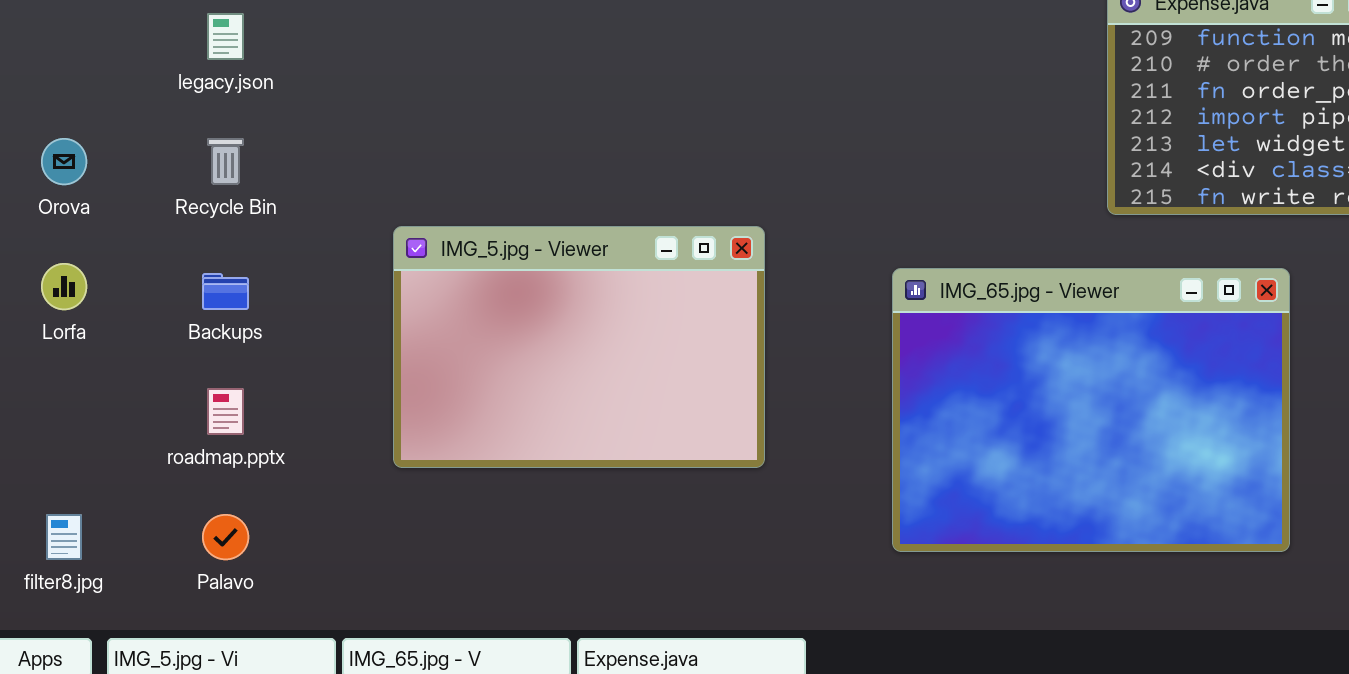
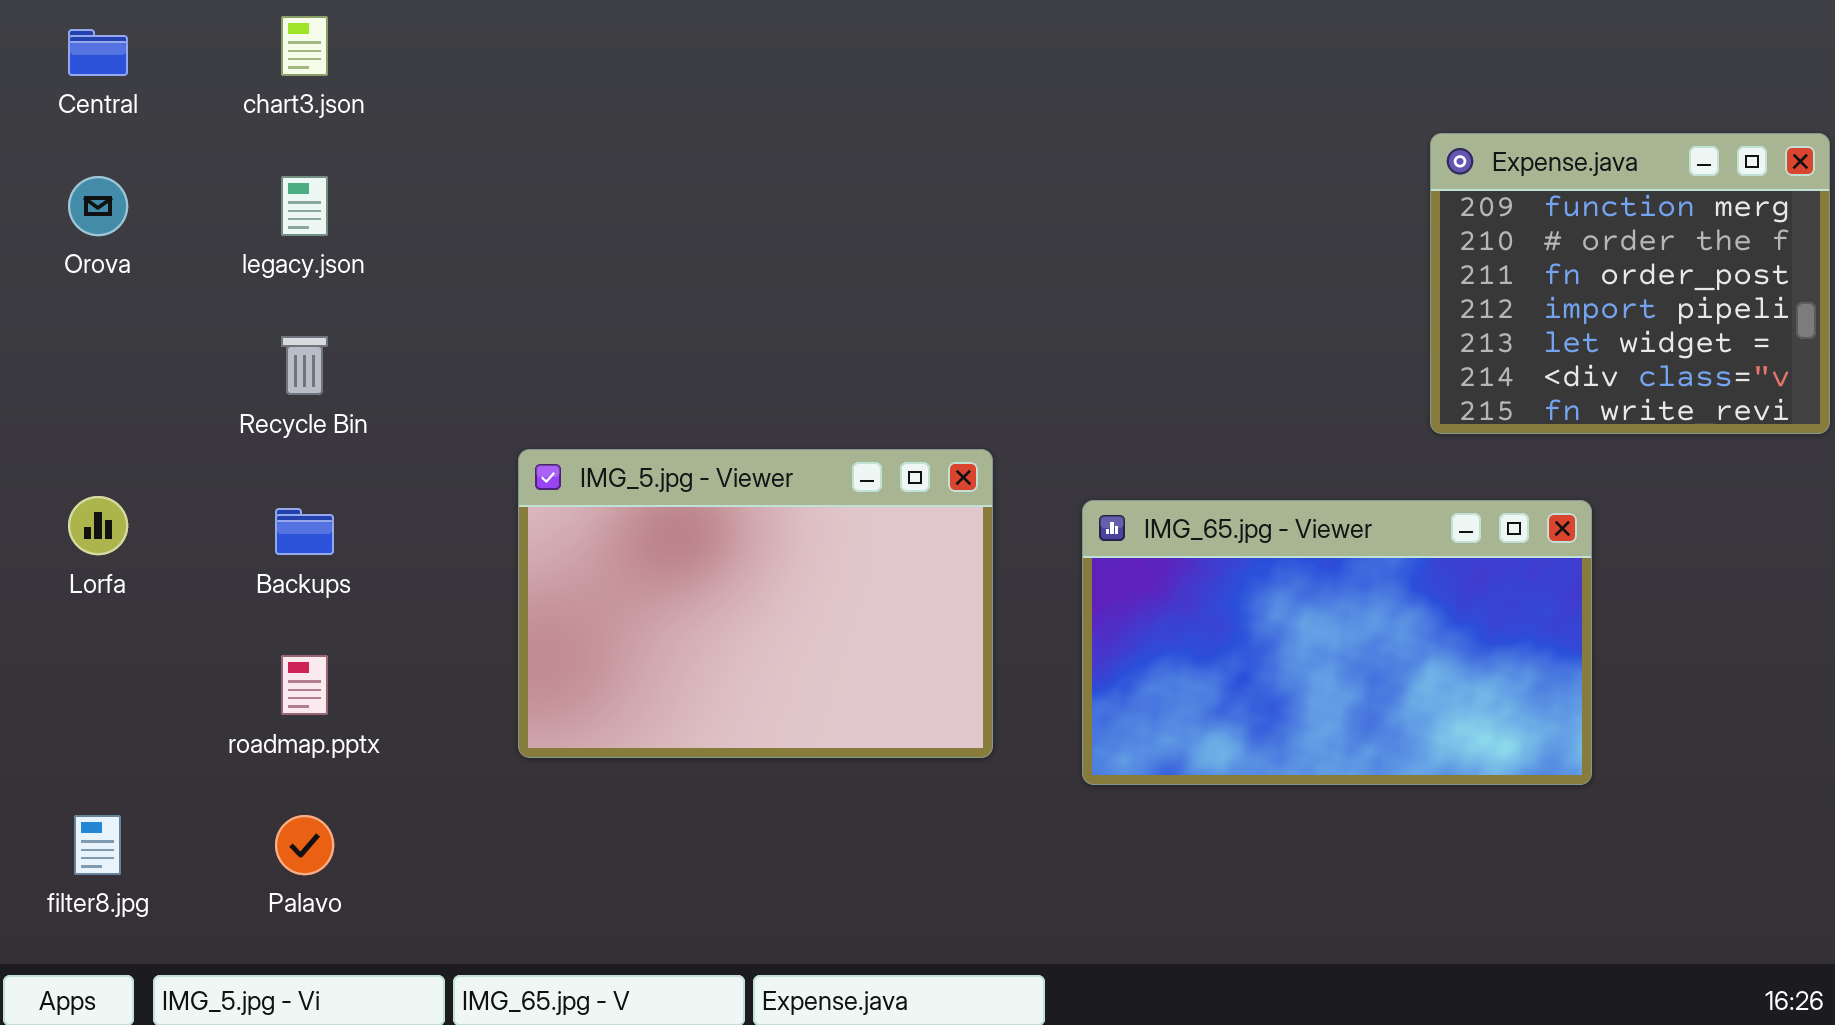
Orova: [41,138,87,185] -> [68,176,128,236], moved
IMG_65.jpg - Viewer: [892,268,1290,552] -> [1082,500,1592,785], moved, resized

